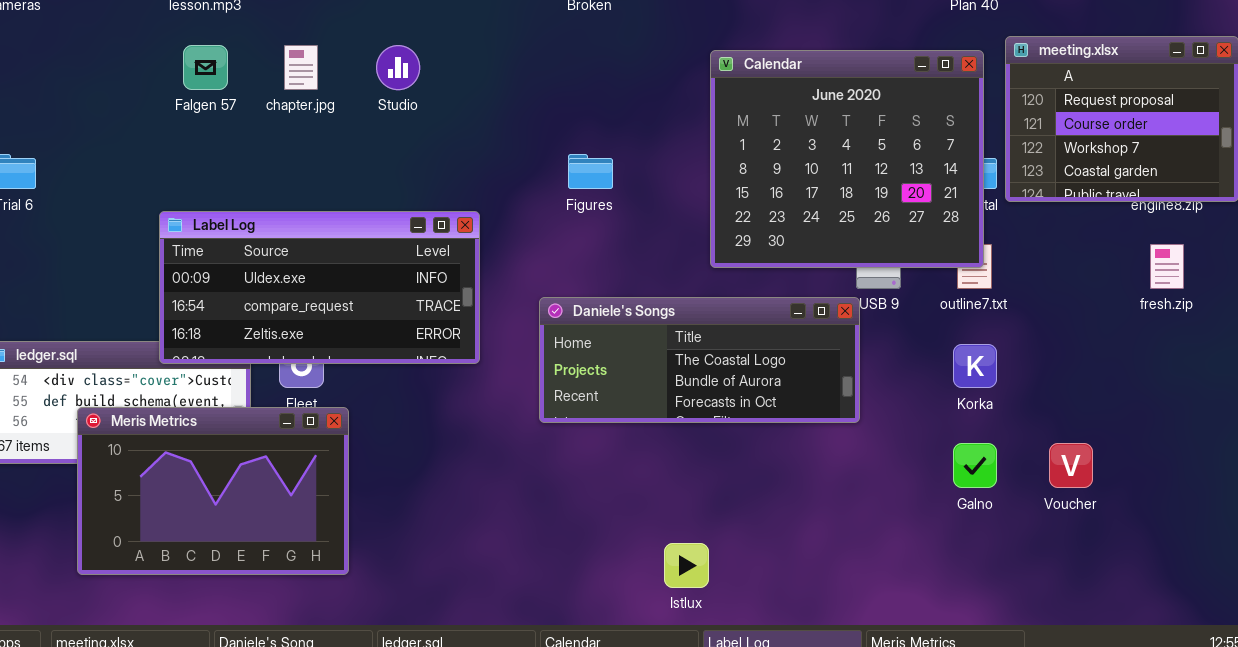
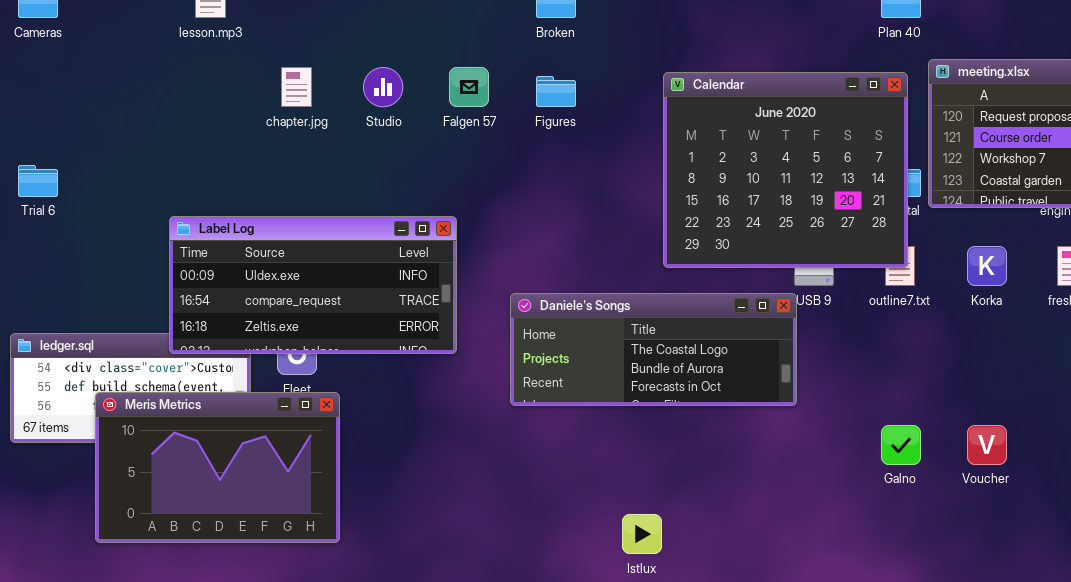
Falgen 57: [183,45,228,90] -> [449,67,489,107], moved
Figures: [568,154,613,189] -> [536,76,576,107], moved
Korka: [953,344,997,388] -> [967,246,1007,286], moved

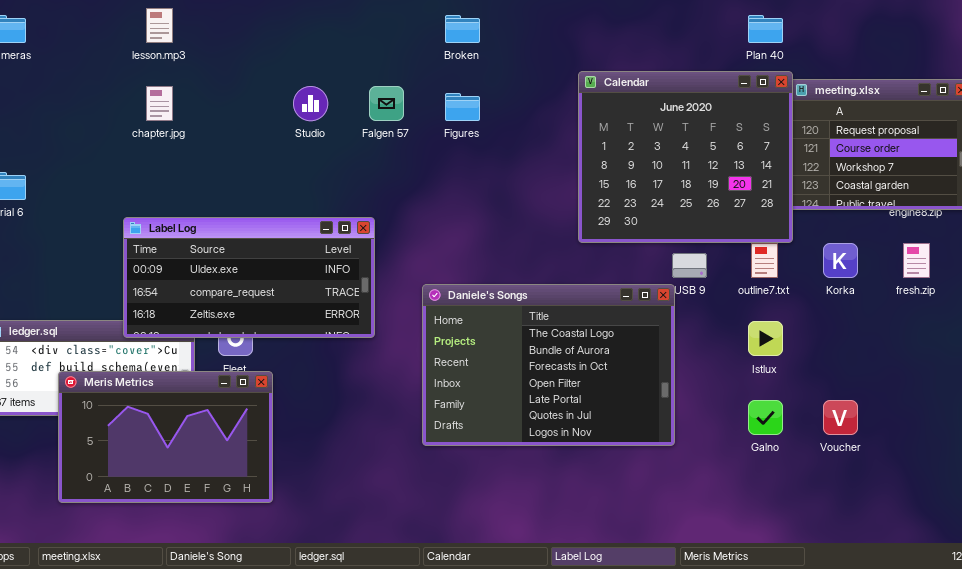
chapter.jpg: [281,67,312,107] -> [146,86,173,121], moved
Calendar: [663,72,908,268] -> [578,71,793,243], moved
Daniele's Songs: [510,293,797,406] -> [422,284,675,446], resized
Istlux: [622,514,662,554] -> [748,321,783,356], moved

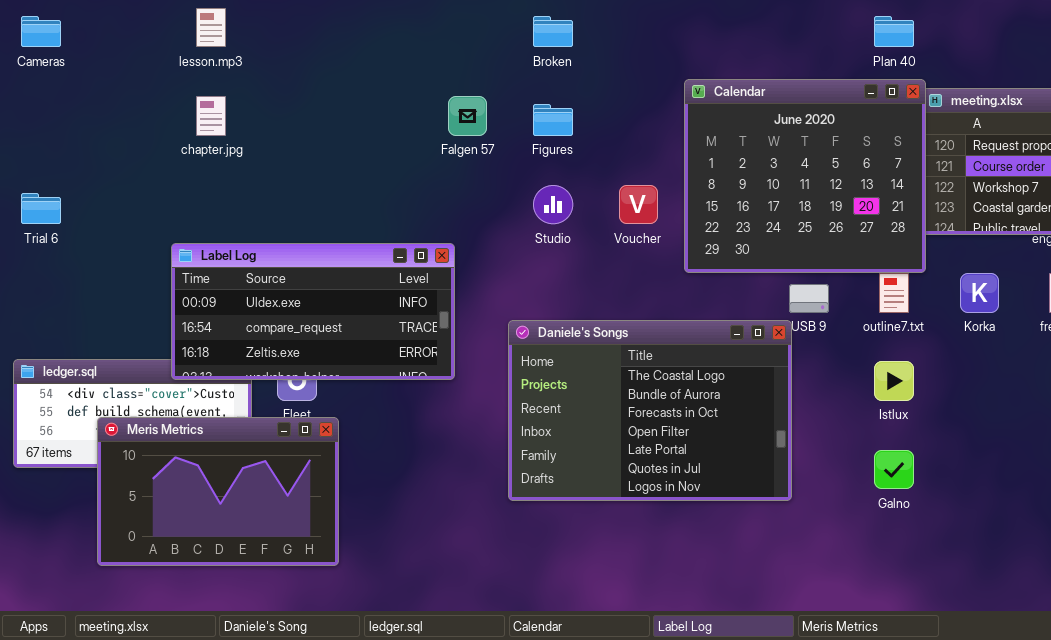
Studio: [293,86,328,121] -> [533,185,573,224], moved
Voucher: [823,400,858,435] -> [619,185,658,224], moved

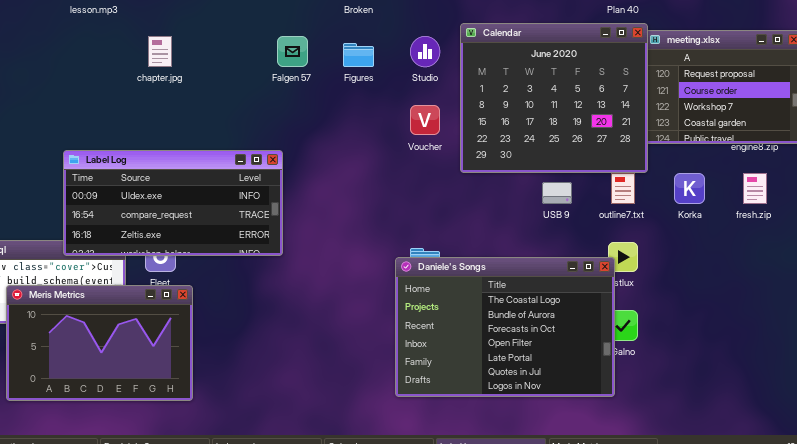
chapter.jpg: [196,96,226,136] -> [148,36,172,67], moved
Studio: [533,185,573,224] -> [410,36,440,67], moved
Daniele's Songs: [508,320,792,501] -> [395,257,615,397], moved

